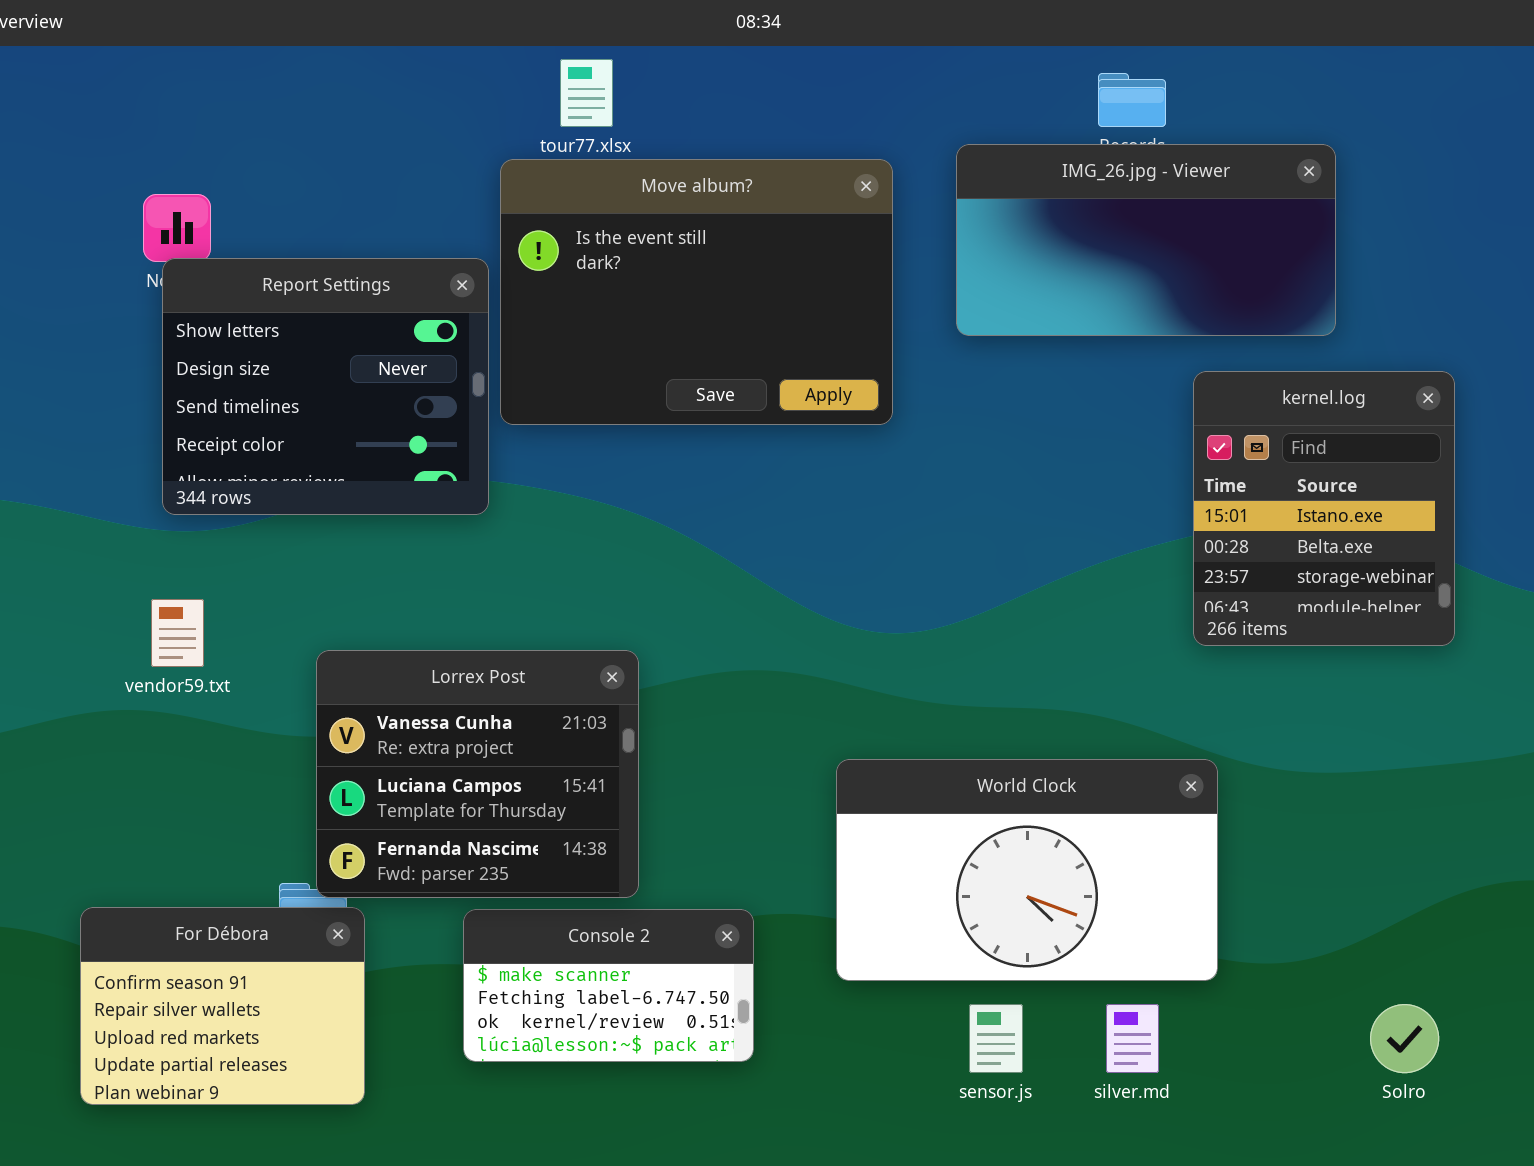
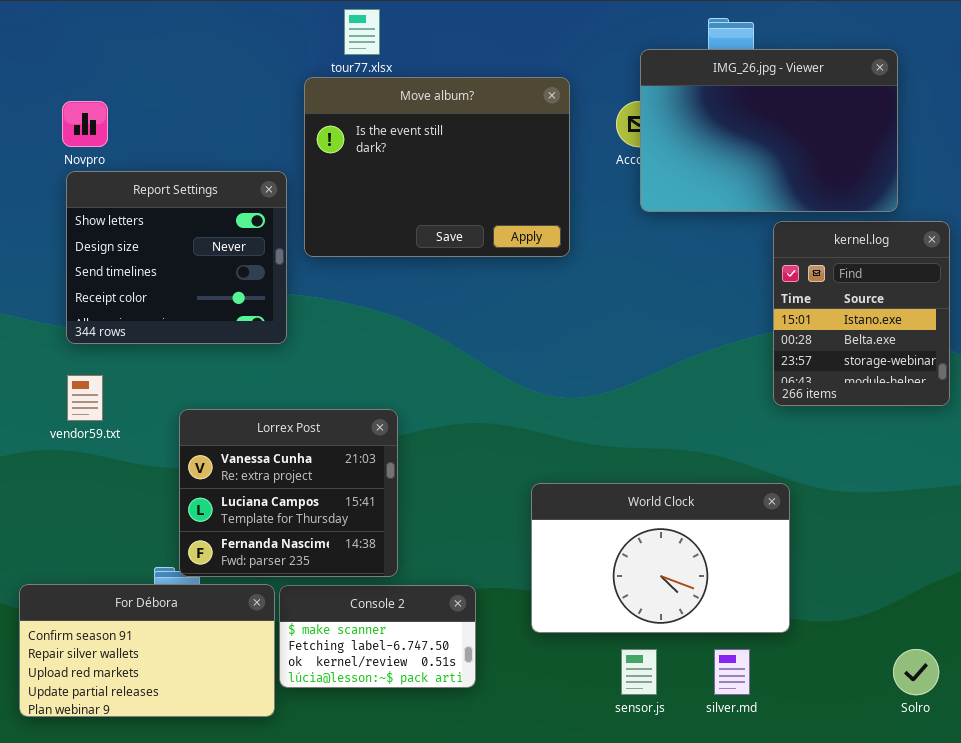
IMG_26.jpg - Viewer: [956,144,1336,336] -> [640,49,898,212], moved, resized
Report Settings: [162,258,489,515] -> [66,171,287,344], moved
For Débora: [80,907,365,1105] -> [19,584,275,717], resized

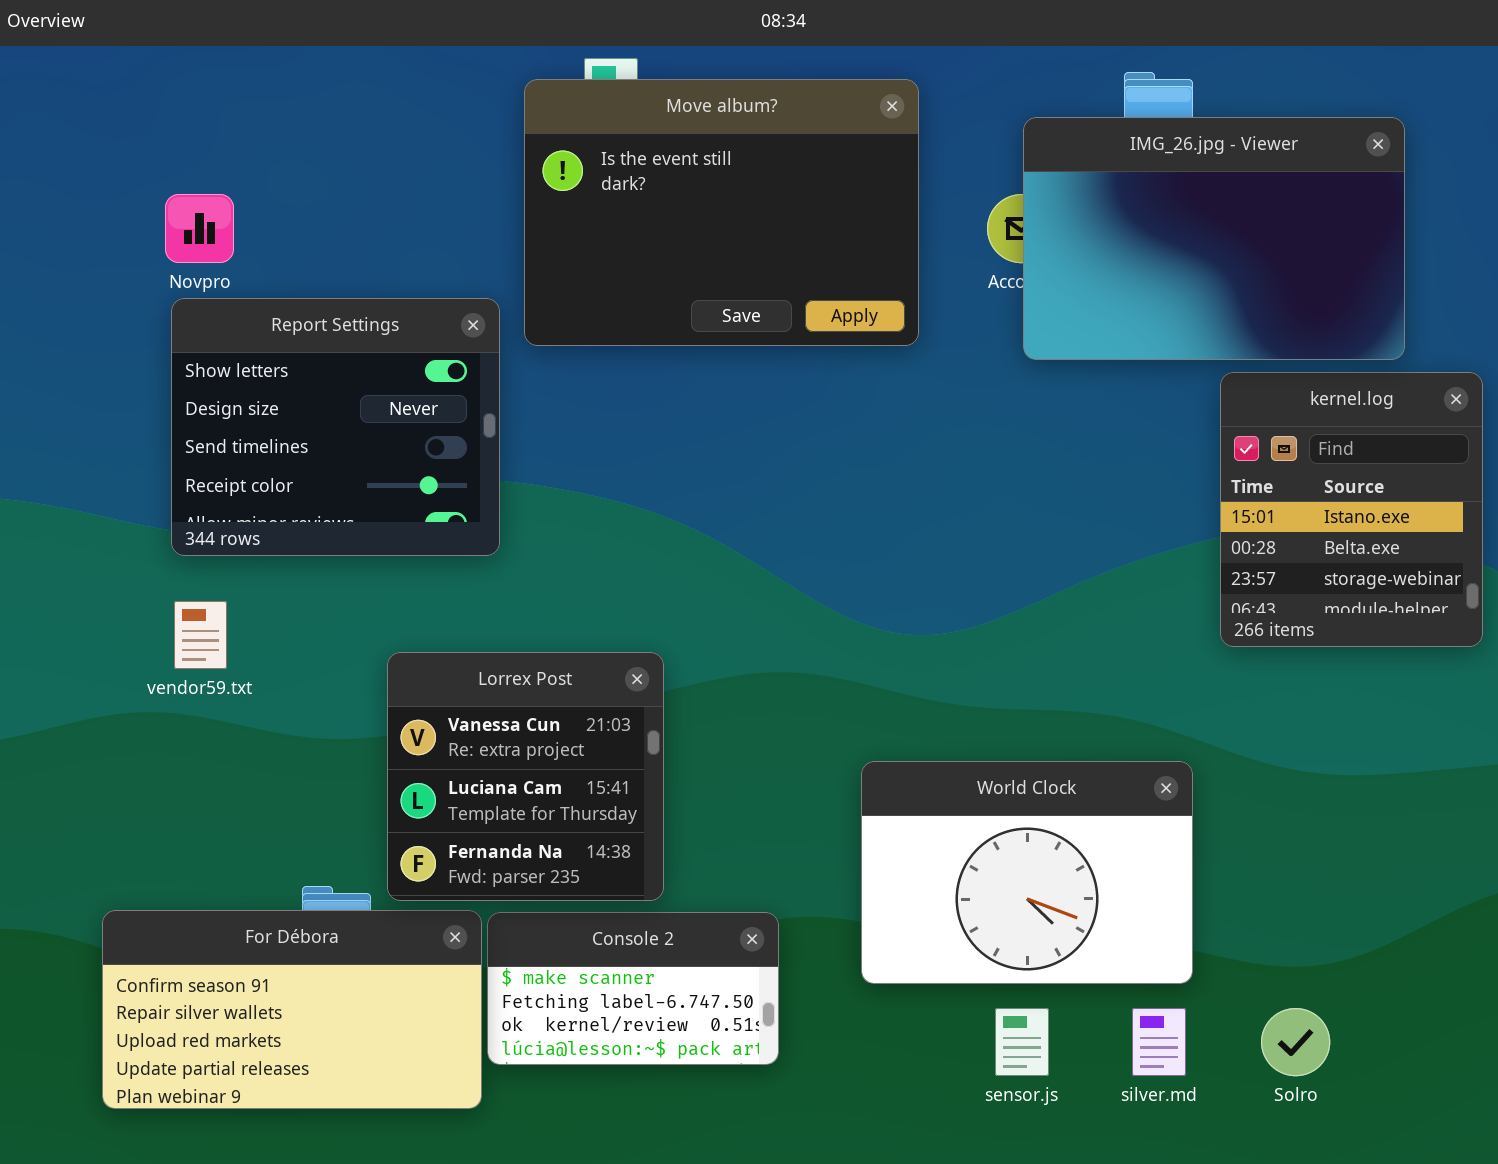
Move album?: [304,77,570,257] -> [524,79,919,346], moved
Lorrex Post: [179,409,398,577] -> [387,652,664,901], resized
World Clock: [531,483,790,633] -> [861,761,1193,984], resized
Solro: [893,649,939,695] -> [1261,1008,1330,1076], moved

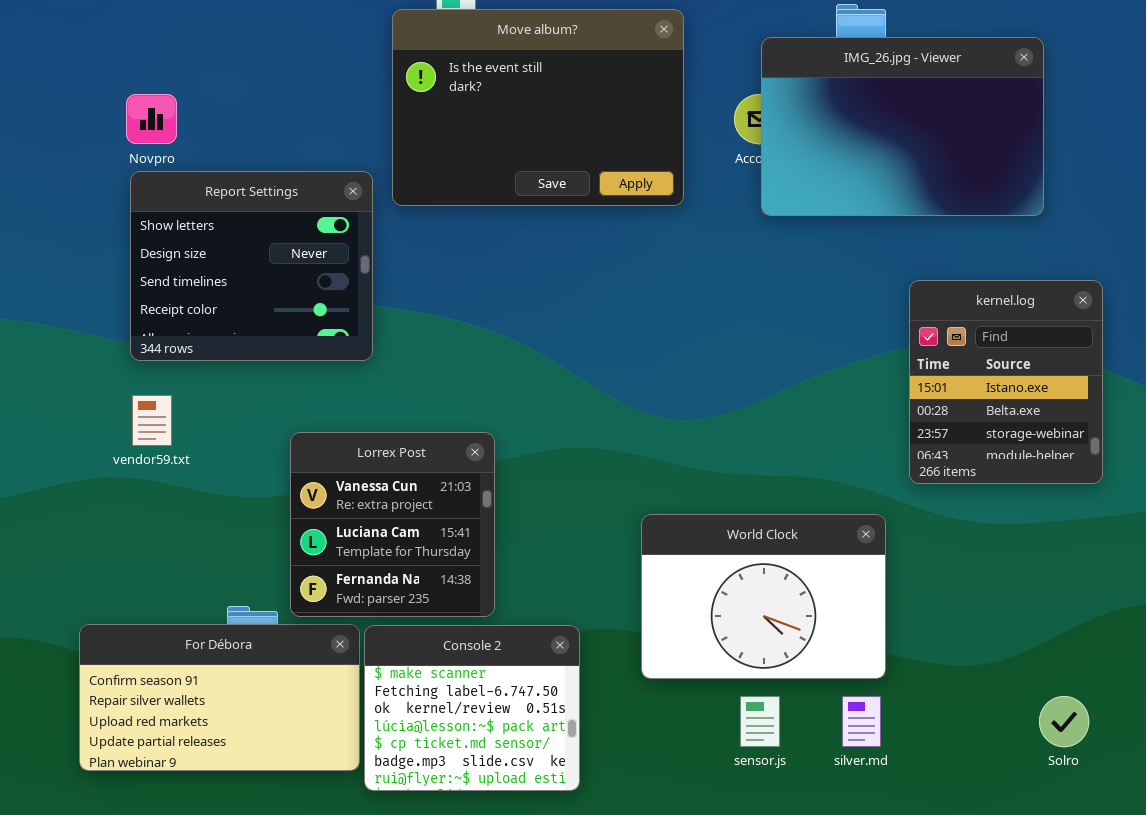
kernel.log: [1220,372,1483,647] -> [909,280,1103,484], moved
Console 2: [487,912,779,1065] -> [364,625,580,791], resized
Solro: [1261,1008,1330,1076] -> [1039,696,1089,747], moved

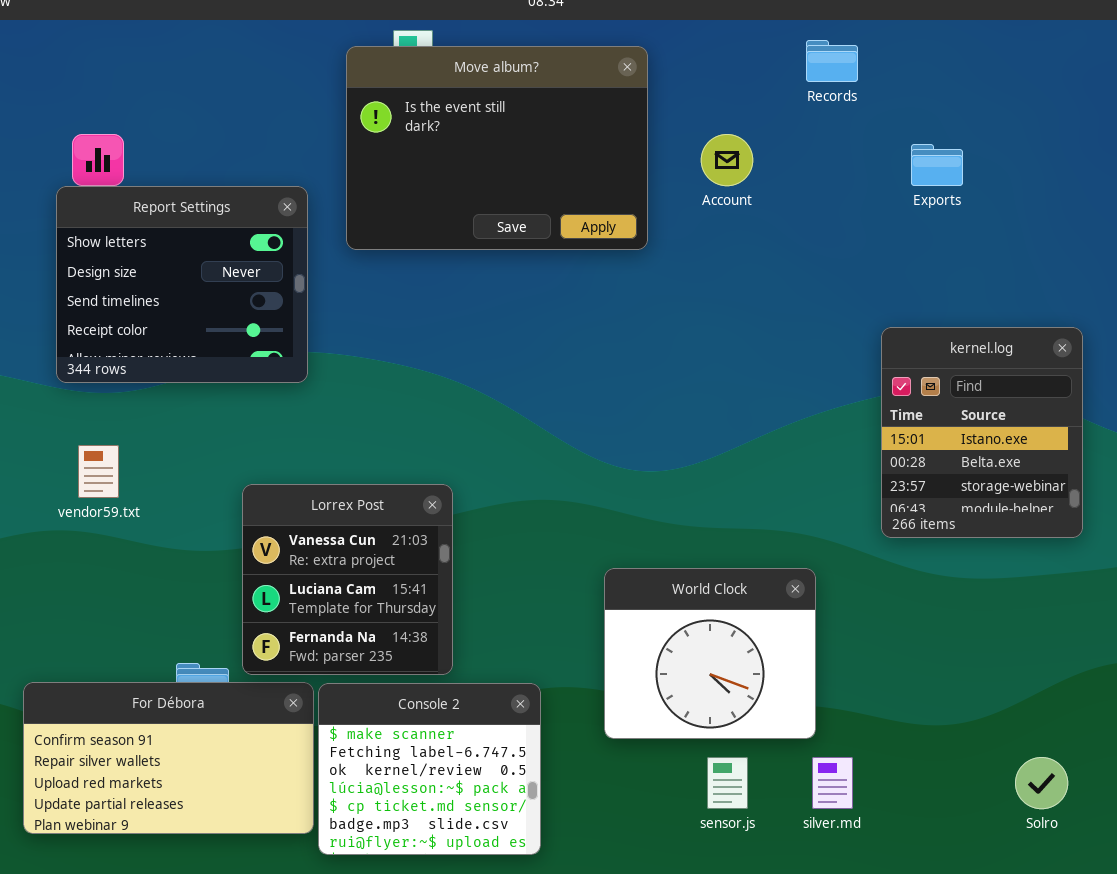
IMG_26.jpg - Viewer: [761,37,1044,216] -> none, closed
Report Settings: [130,171,373,361] -> [56,186,308,383], moved
World Clock: [641,514,886,679] -> [604,568,816,739], resized

